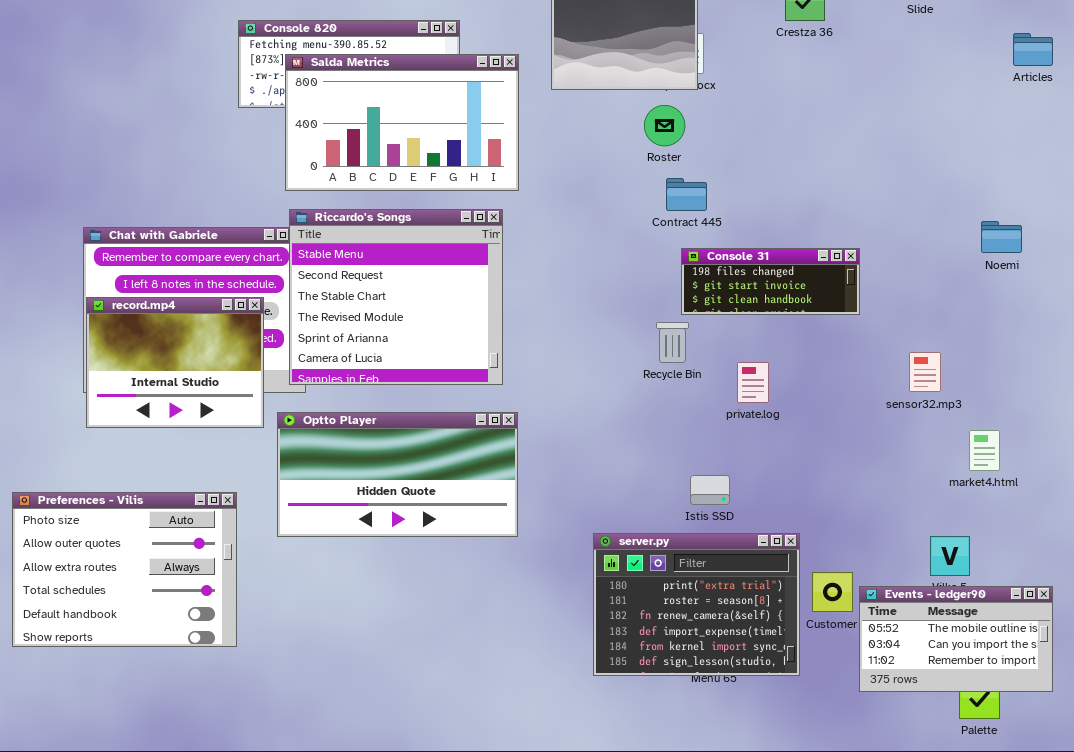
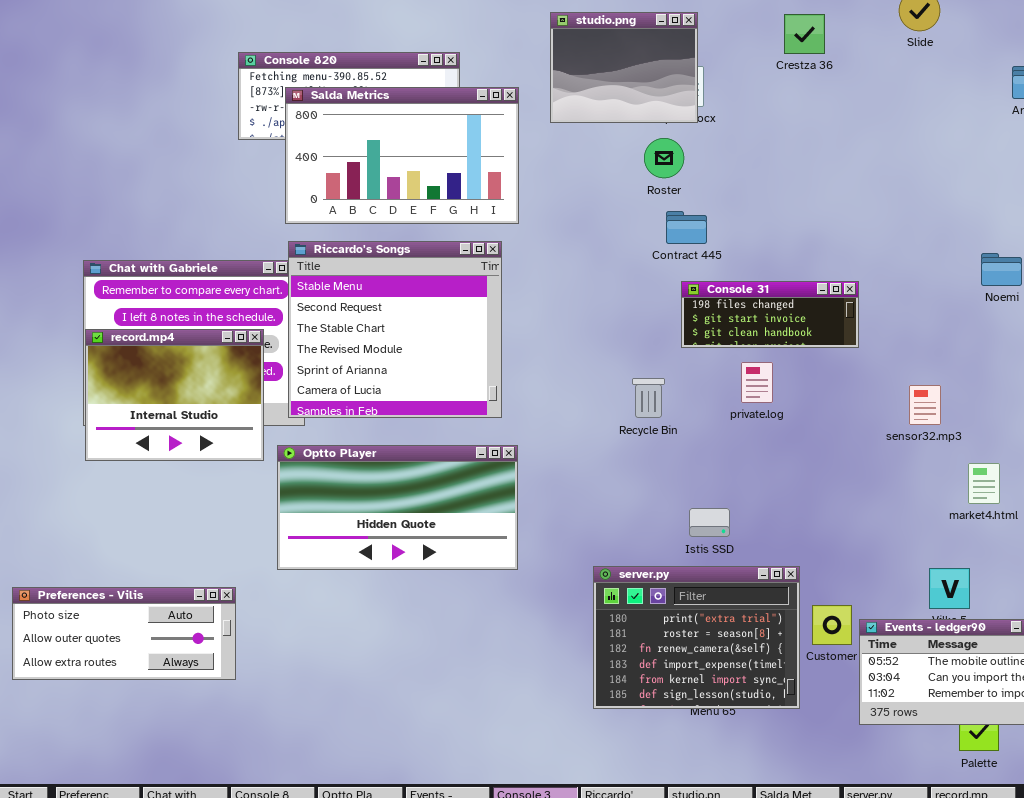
Recycle Bin: [656,322,689,363] -> [632,378,665,418], moved
private.log: [737,362,769,403] -> [741,362,773,403], moved
Preferences - Vilis: [12,492,237,647] -> [12,587,236,680], resized

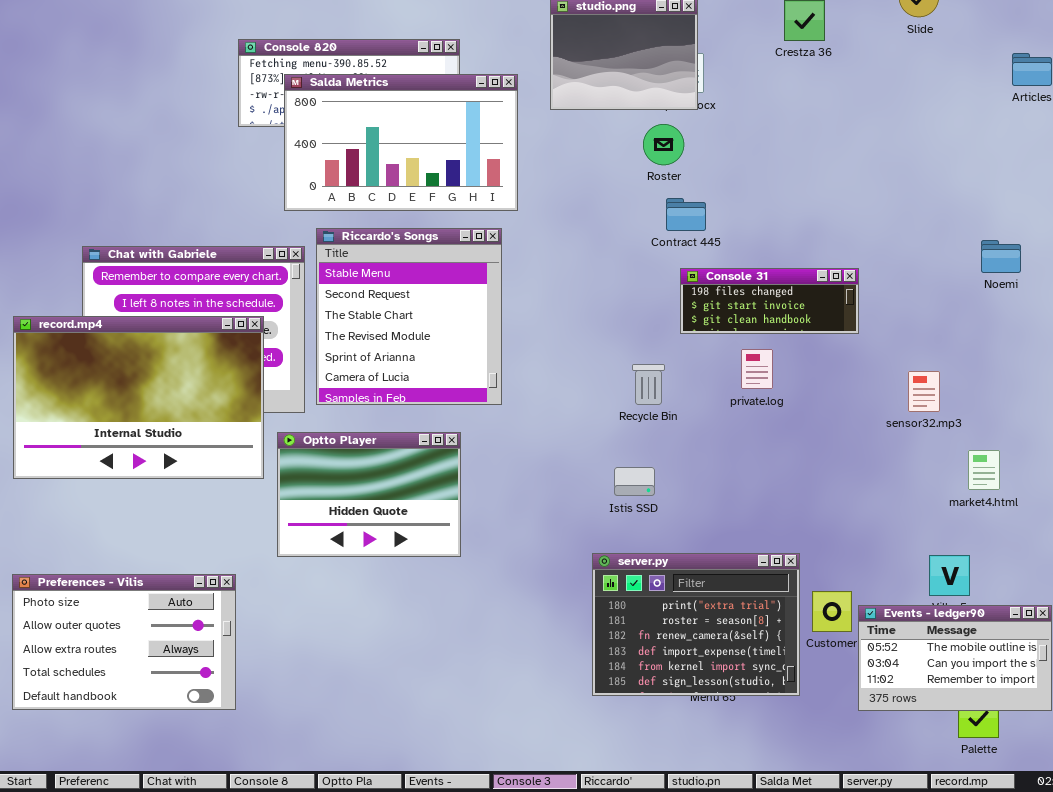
Riccardo's Songs: [288,241,502,418] -> [316,228,502,405], resized
record.mp4: [85,329,264,461] -> [13,316,264,479], resized
Optto Player: [277,445,518,570] -> [277,432,461,557], resized
Istis SSD: [689,508,730,537] -> [614,467,655,496], moved
Preferences - Vilis: [12,587,236,680] -> [12,574,236,710], resized

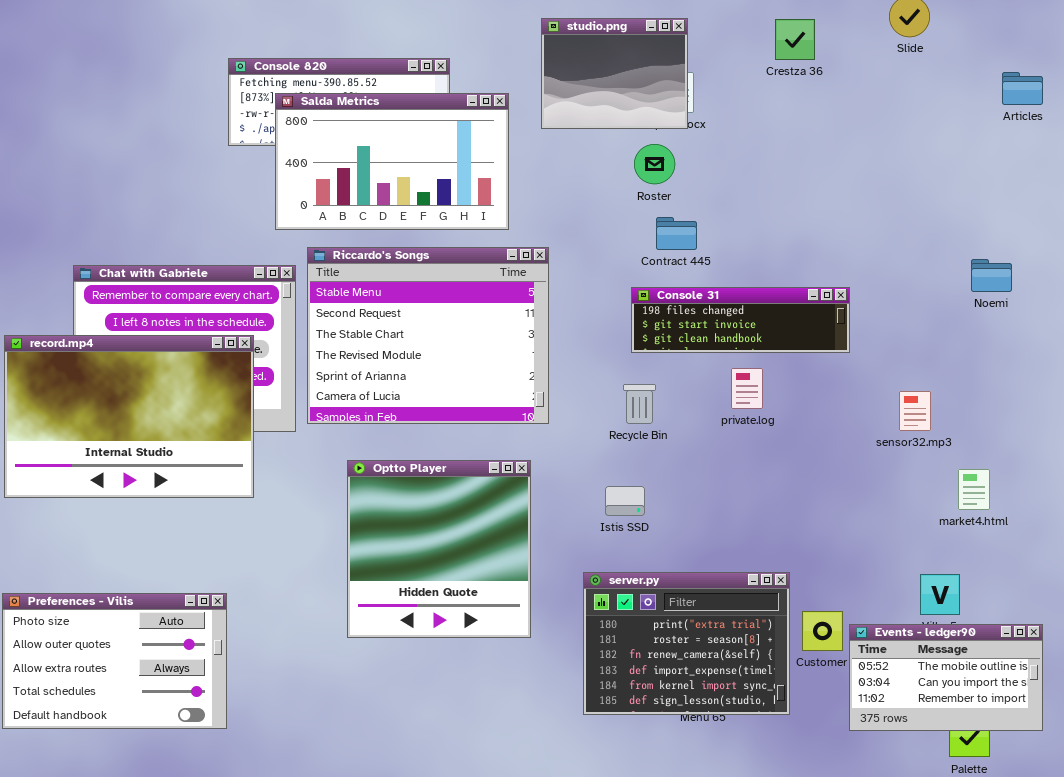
Riccardo's Songs: [316,228,502,405] -> [307,247,549,424], resized
Console 31: [680,268,859,334] -> [631,287,850,353], resized
Optto Player: [277,432,461,557] -> [347,460,531,638], moved, resized

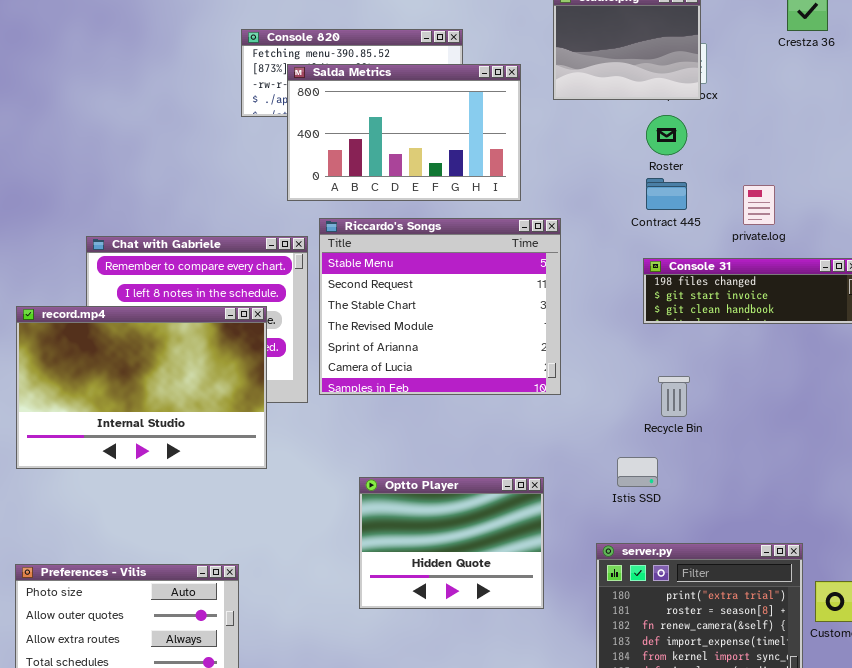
Contract 445: [656,217,697,250] -> [646,178,687,210], moved
private.log: [731,368,763,409] -> [743,185,775,225], moved
Recycle Bin: [623,384,656,424] -> [658,376,690,417], moved
Optto Player: [347,460,531,638] -> [359,477,544,609], resized

